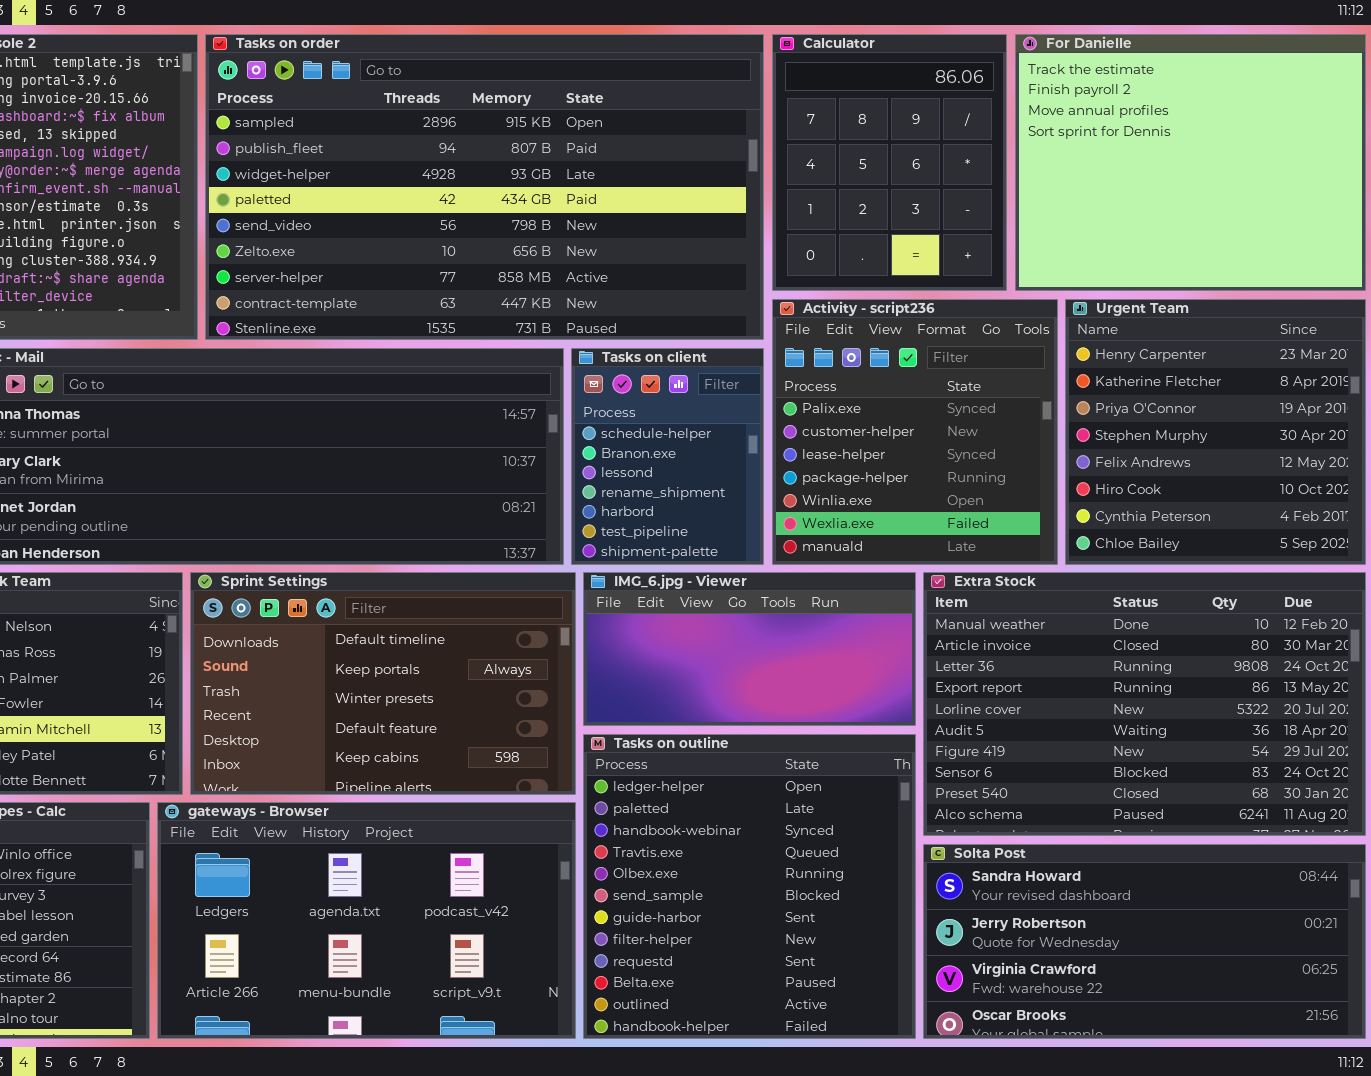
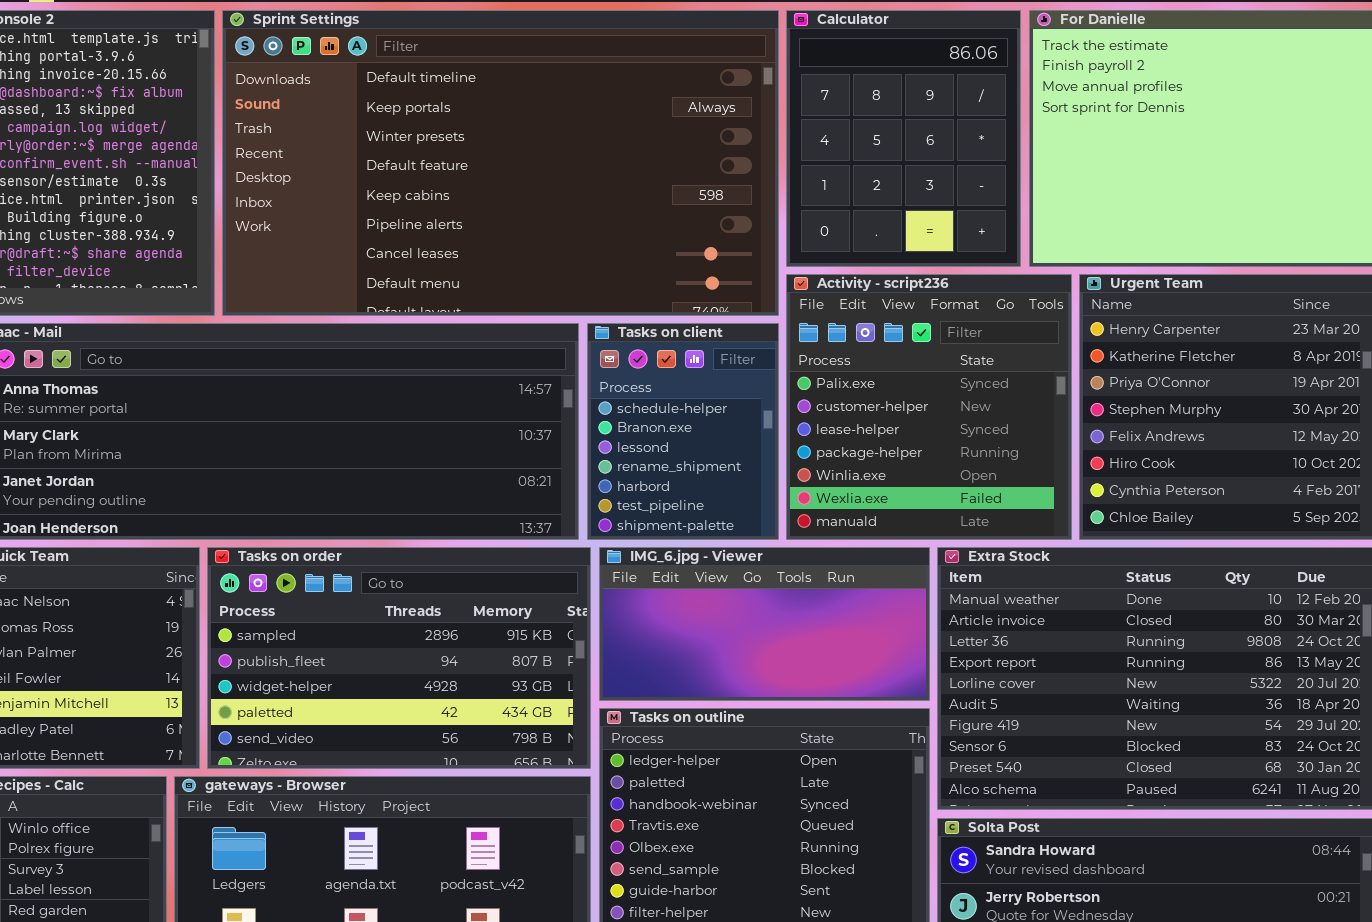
Tasks on order: [205,34,764,340] -> [207,547,591,769], moved, resized
Sprint Settings: [190,572,576,795] -> [222,10,779,316], moved, resized

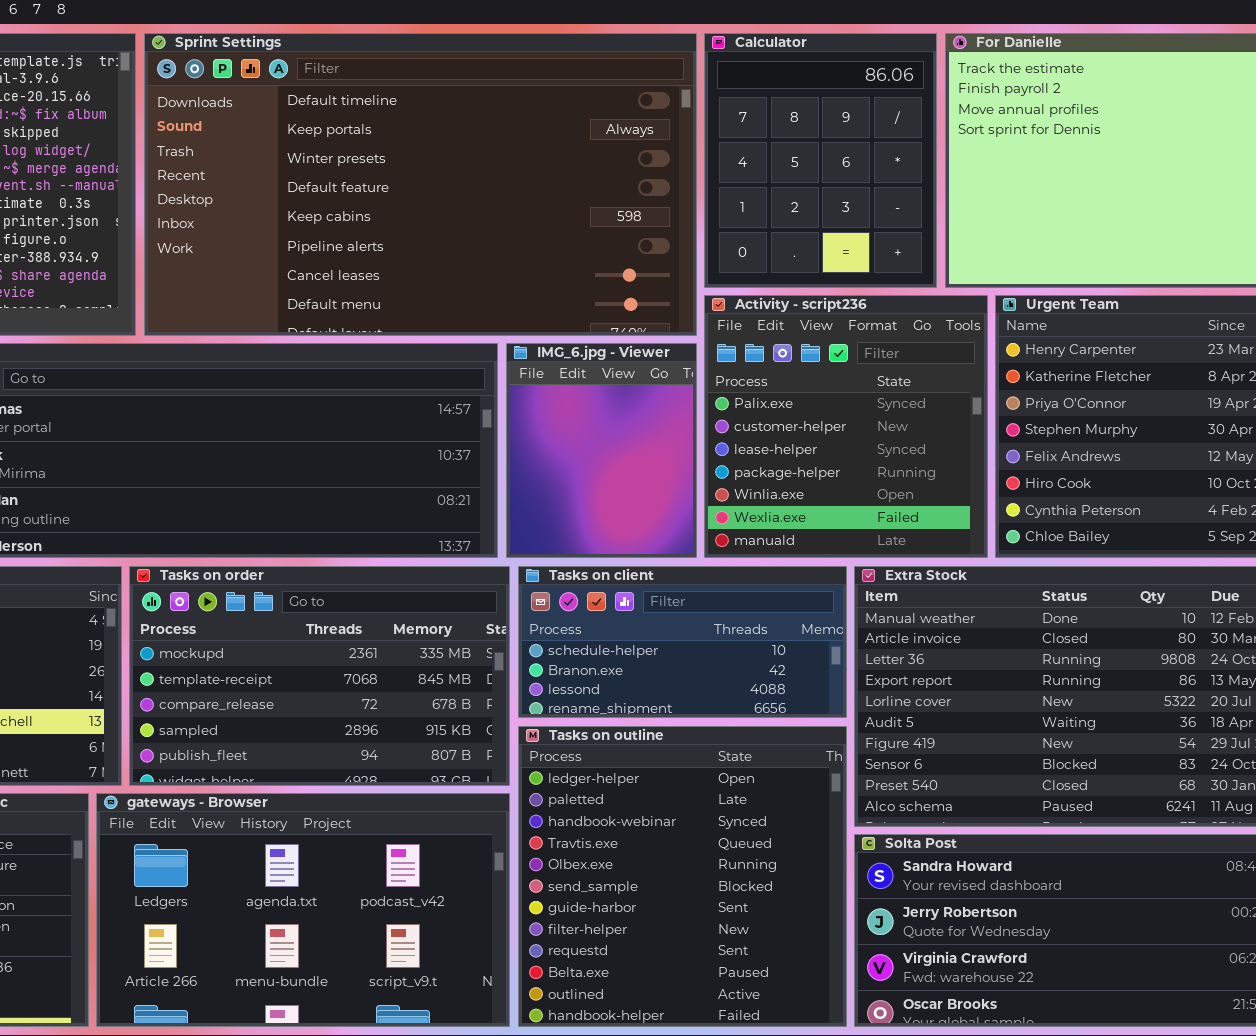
Tasks on client: [587,323,779,540] -> [518,566,847,718], moved, resized
Tasks on order: [207,547,591,769] -> [129,566,510,786], scrolled up 3 rows
IMG_6.jpg - Viewer: [599,547,930,701] -> [506,343,697,558], moved, resized

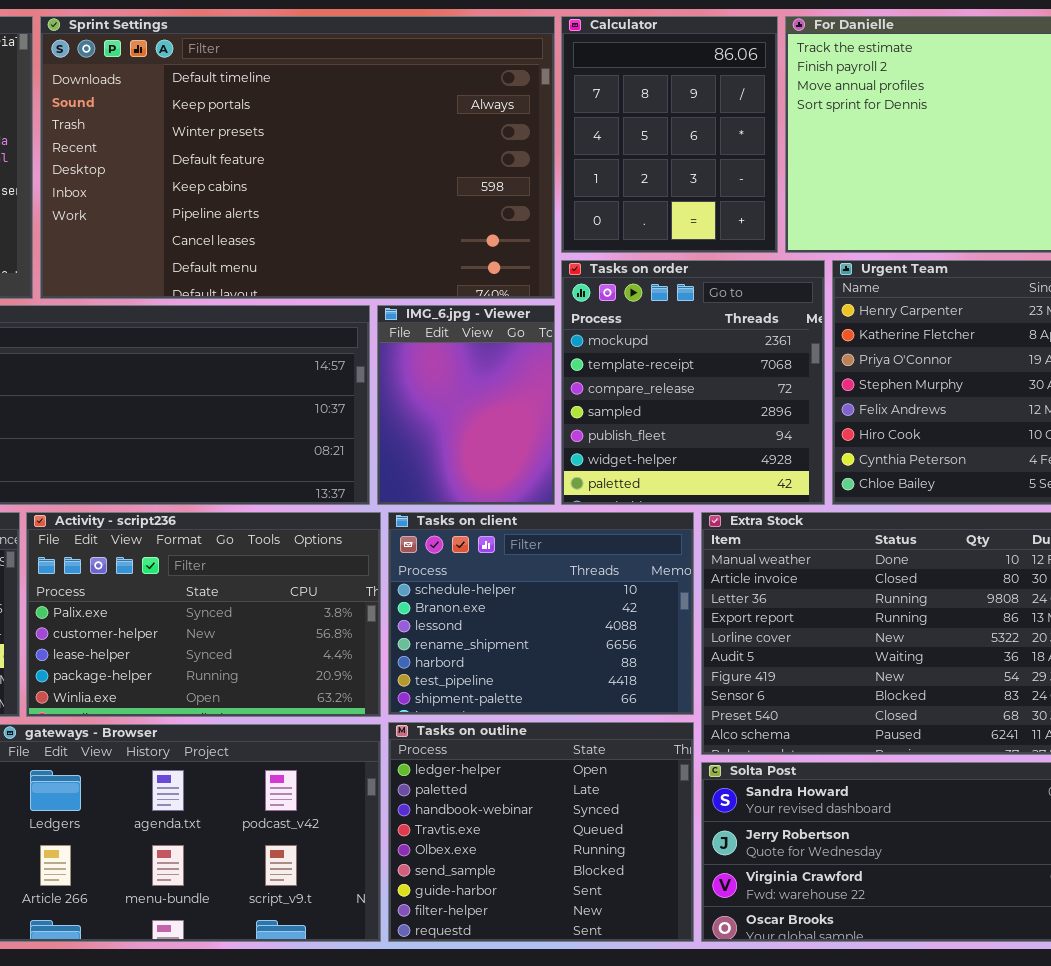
Activity - script236: [704,295,988,558] -> [26,512,381,717], moved, resized
Tasks on order: [129,566,510,786] -> [561,260,825,505], moved, resized
Tasks on client: [518,566,847,718] -> [388,512,694,715], resized
Tasks on outline: [518,726,847,1027] -> [388,722,694,942], resized

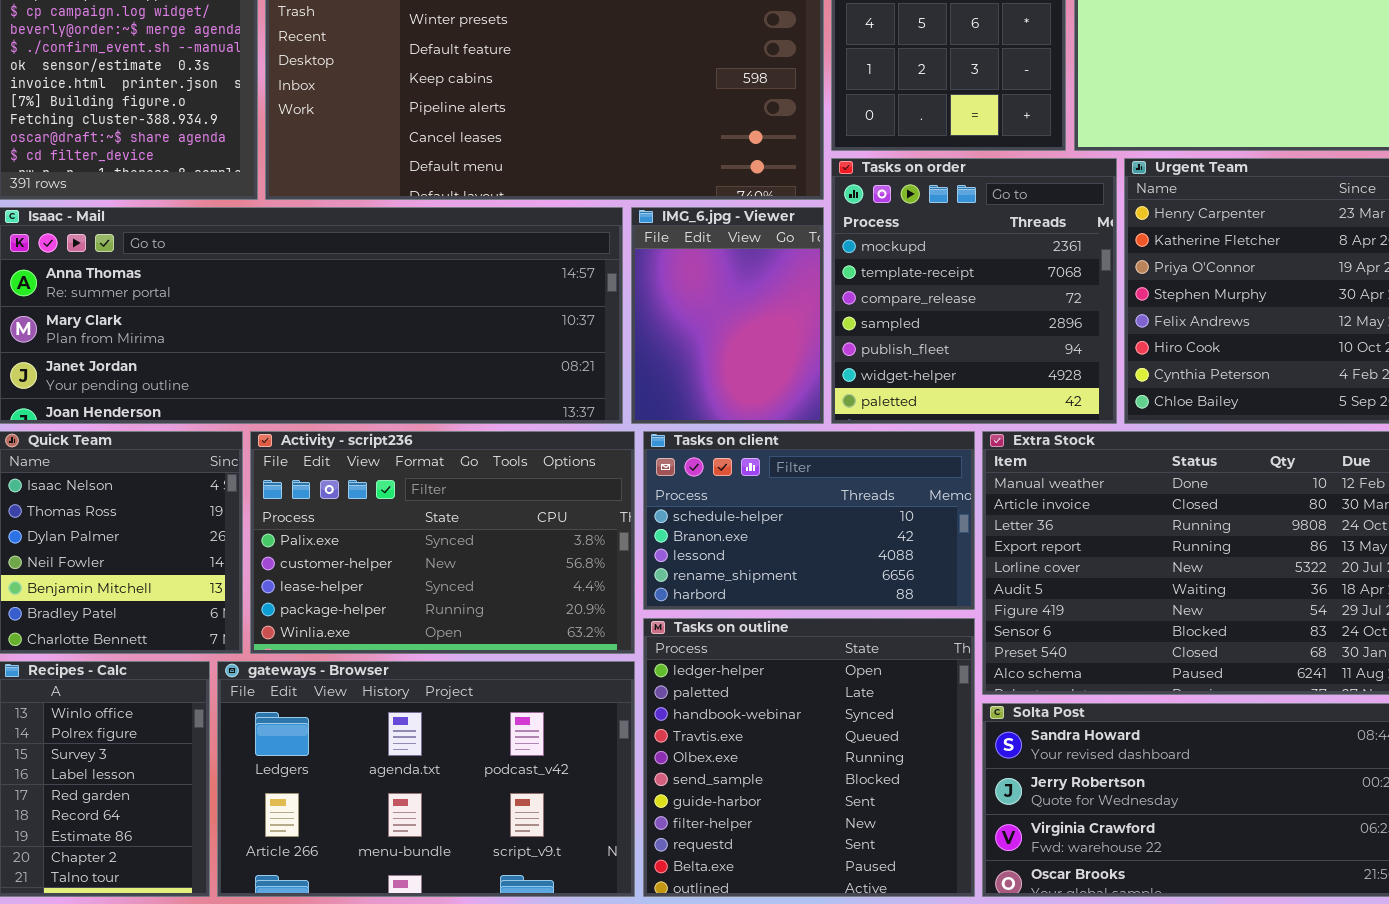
Tasks on client: [388,512,694,715] -> [643,431,975,610], resized
Tasks on outline: [388,722,694,942] -> [643,618,975,897], resized

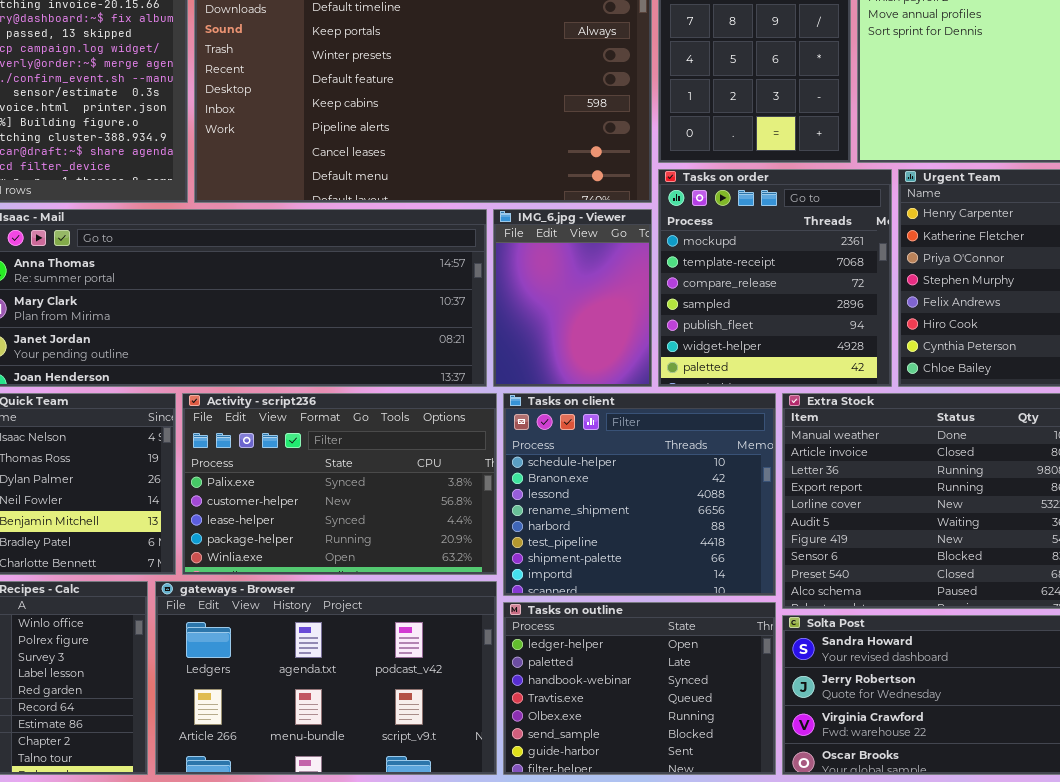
Tasks on client: [643,431,975,610] -> [503,393,776,596], resized
Tasks on outline: [643,618,975,897] -> [503,602,776,775], resized

